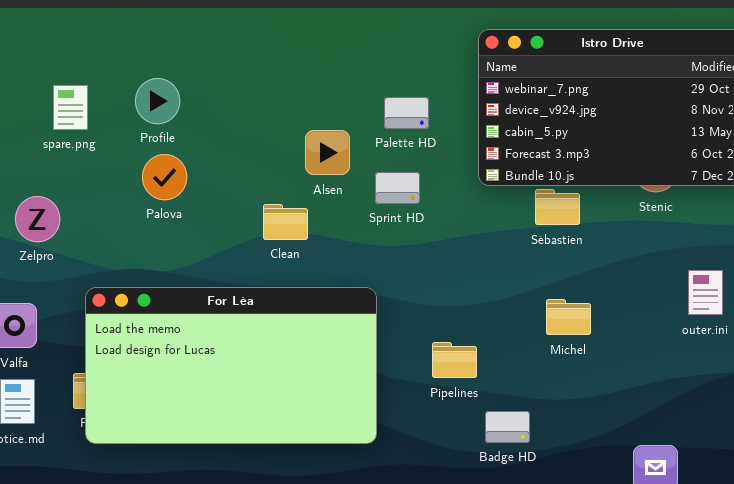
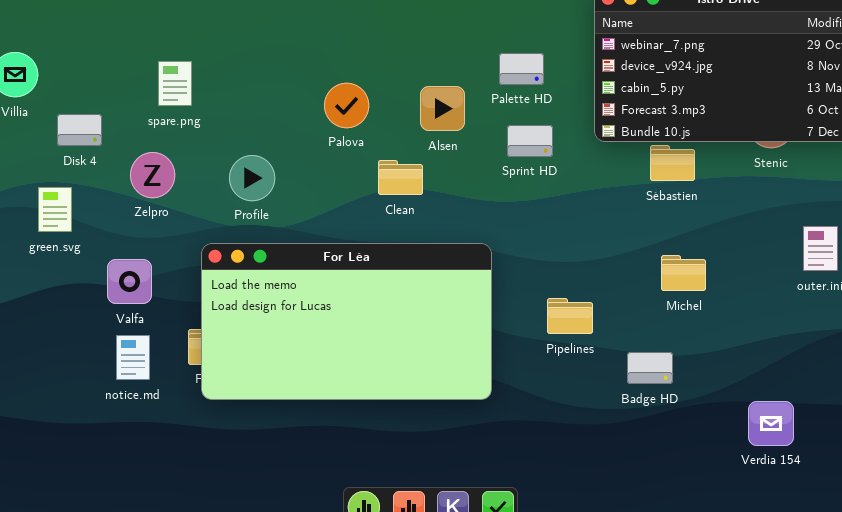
Profile: [135,78,180,124] -> [229,155,275,201], moved
spare.png: [53,85,88,130] -> [158,61,192,106], moved
Palova: [142,154,187,200] -> [324,83,369,128], moved
Sprint HD: [375,172,420,204] -> [507,125,553,157], moved
Badge HD: [485,411,530,443] -> [627,352,673,384], moved

